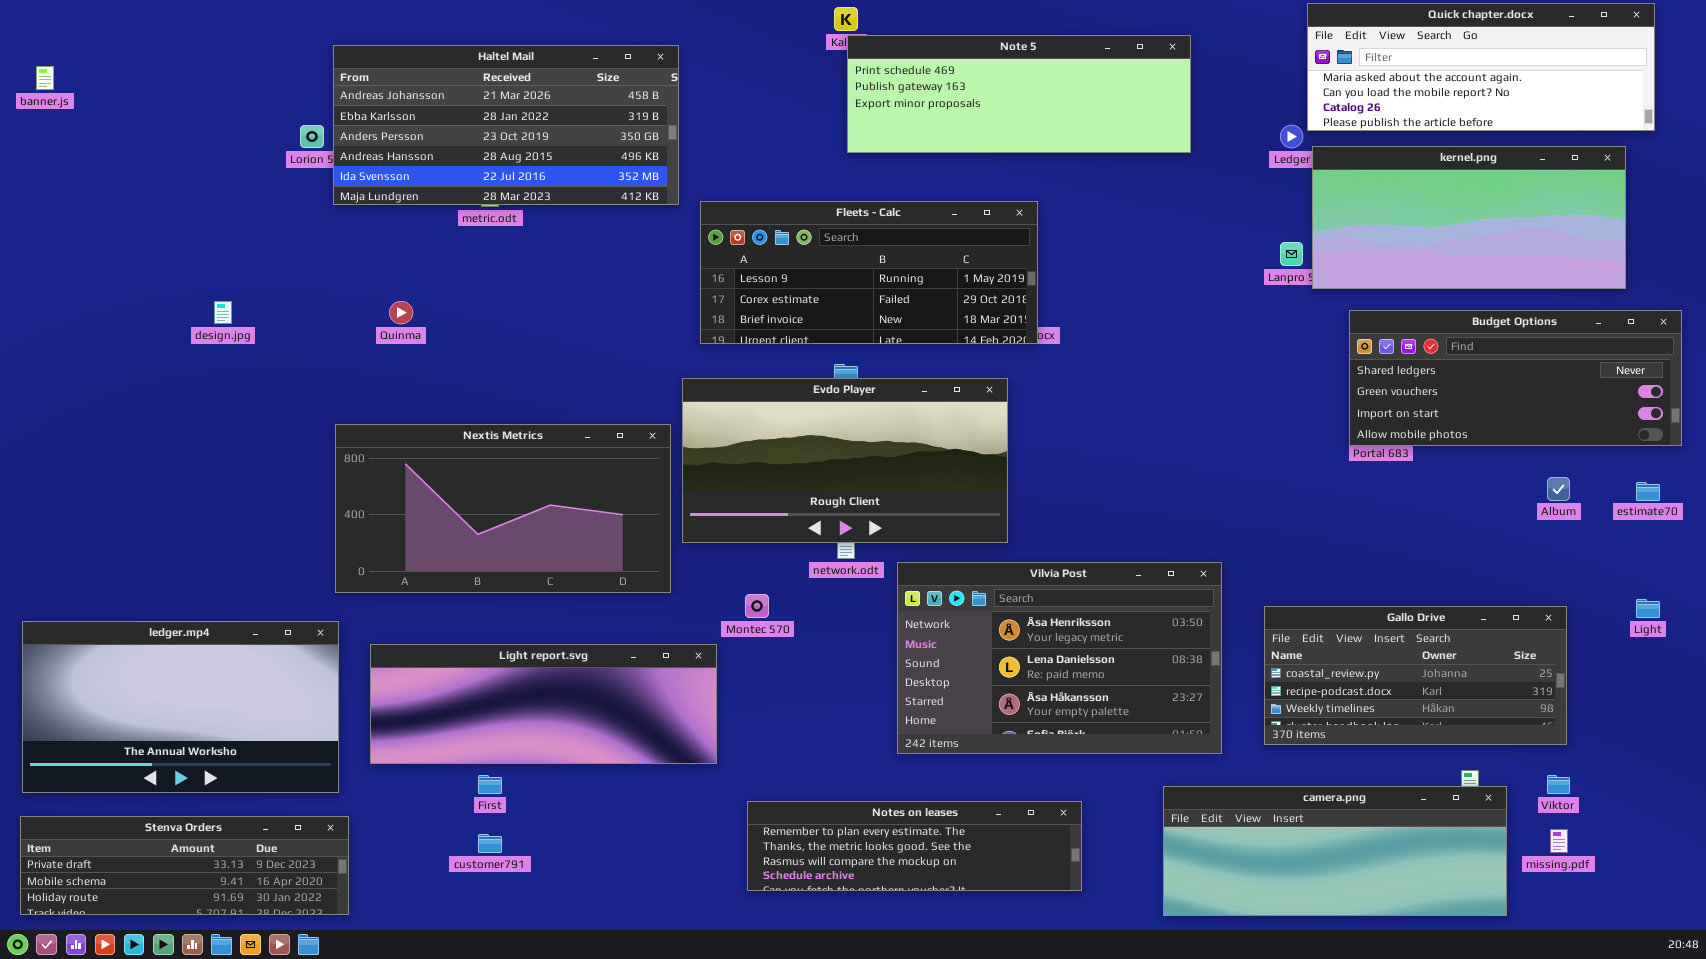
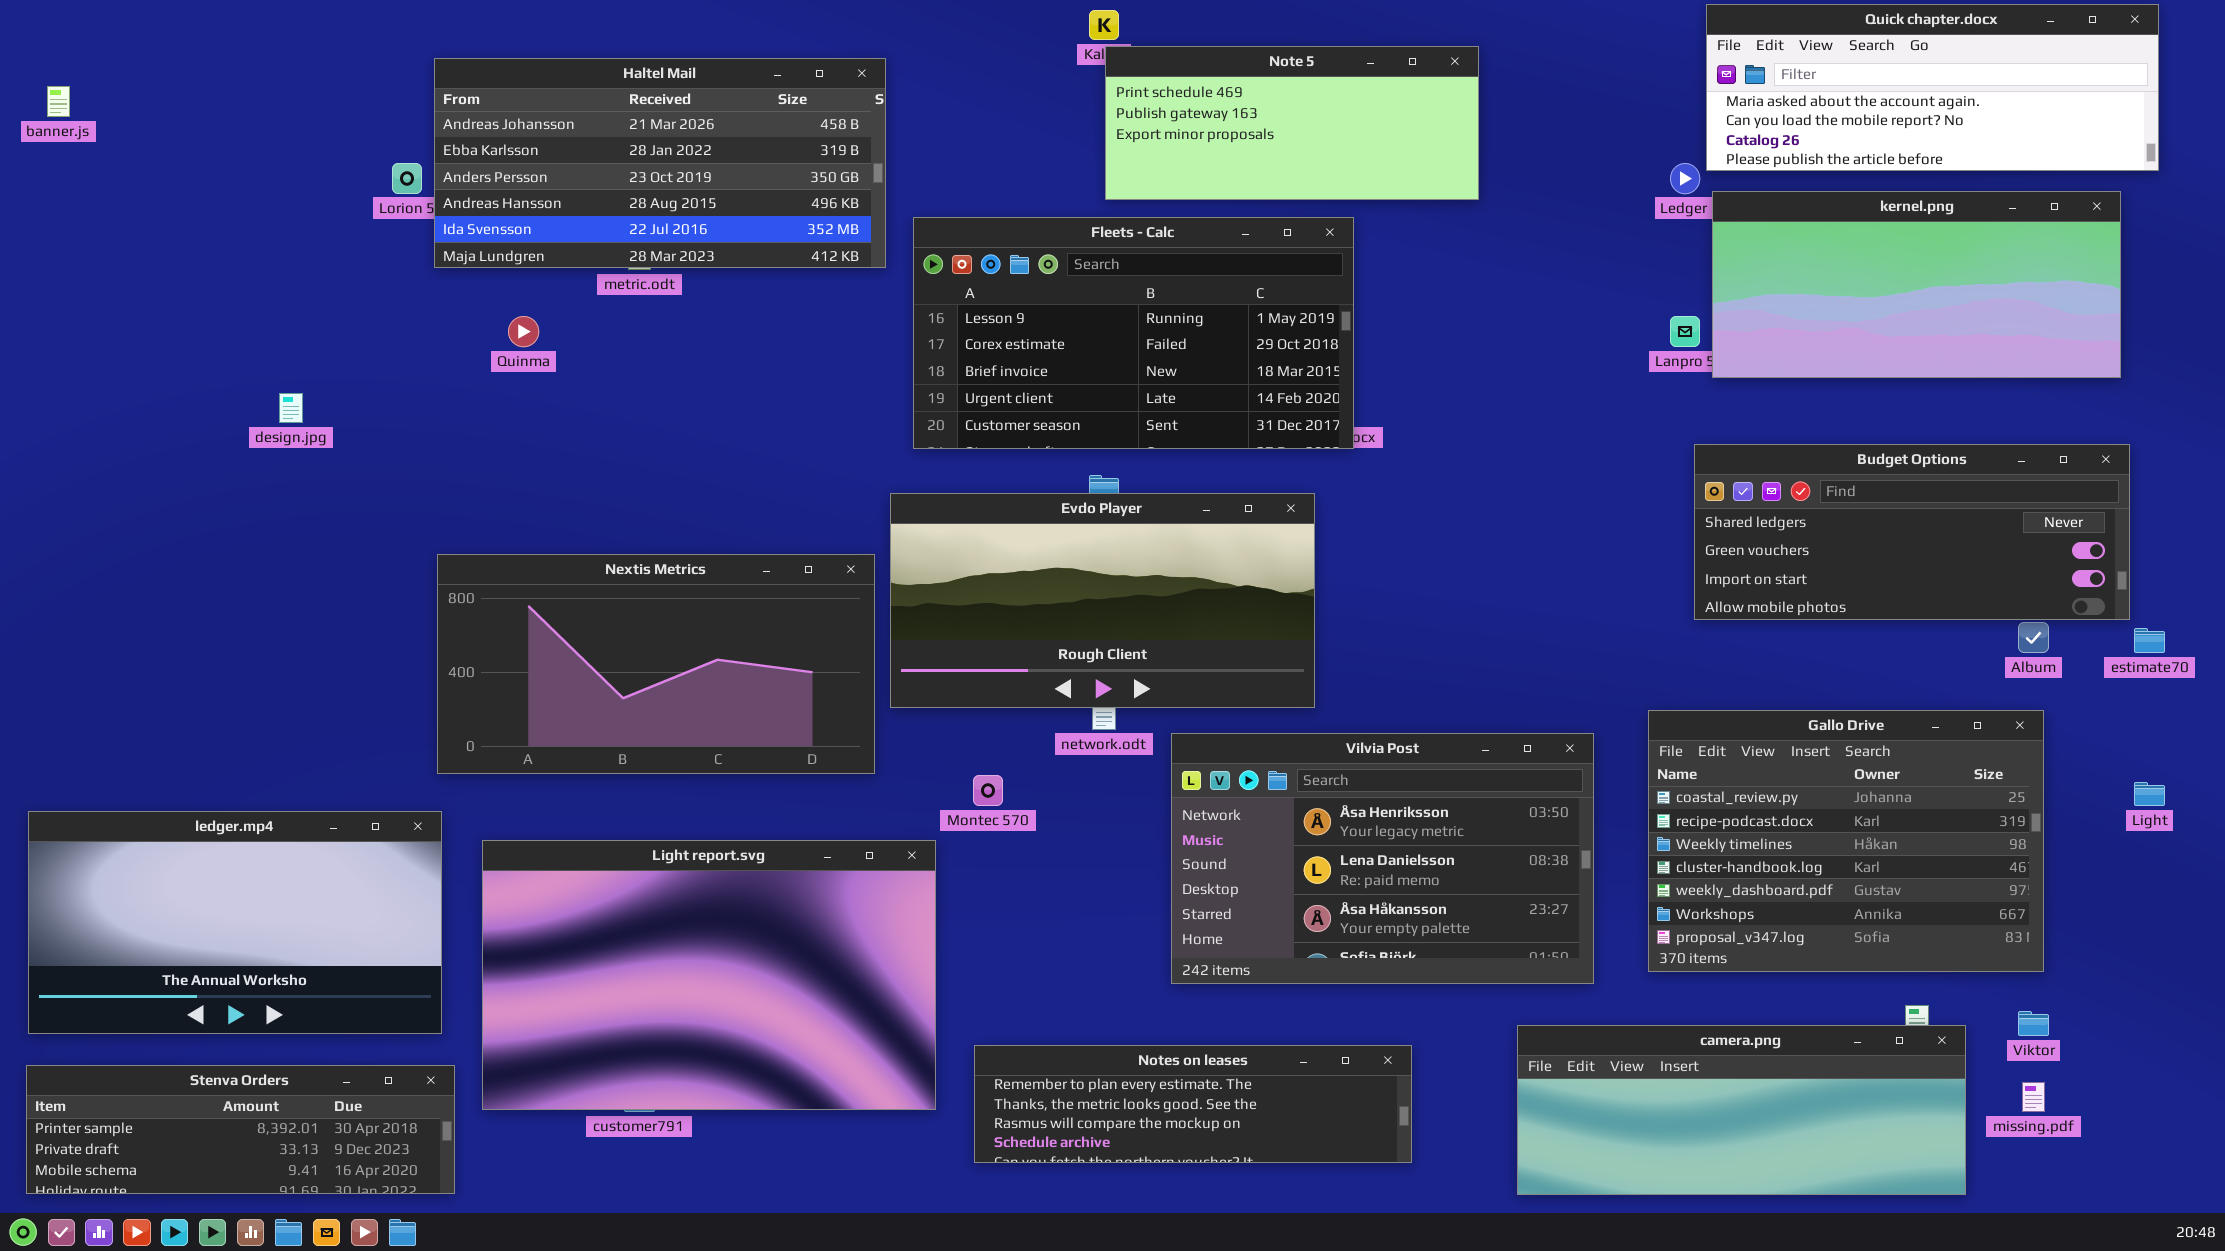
Note 5: [847,35,1191,153] -> [1105,46,1479,200], resized
Fleets - Calc: [700,201,1038,344] -> [913,217,1354,449], resized
Quinma: [389,301,413,324] -> [508,316,539,347], moved
Budget Options: [1349,310,1682,446] -> [1694,444,2130,620], moved
Gallo Drive: [1264,606,1567,745] -> [1648,710,2044,972], resized
Light report.svg: [370,644,717,764] -> [482,840,936,1110], resized
Stenva Orders: [20,816,349,915] -> [26,1065,455,1194], scrolled up 1 row

